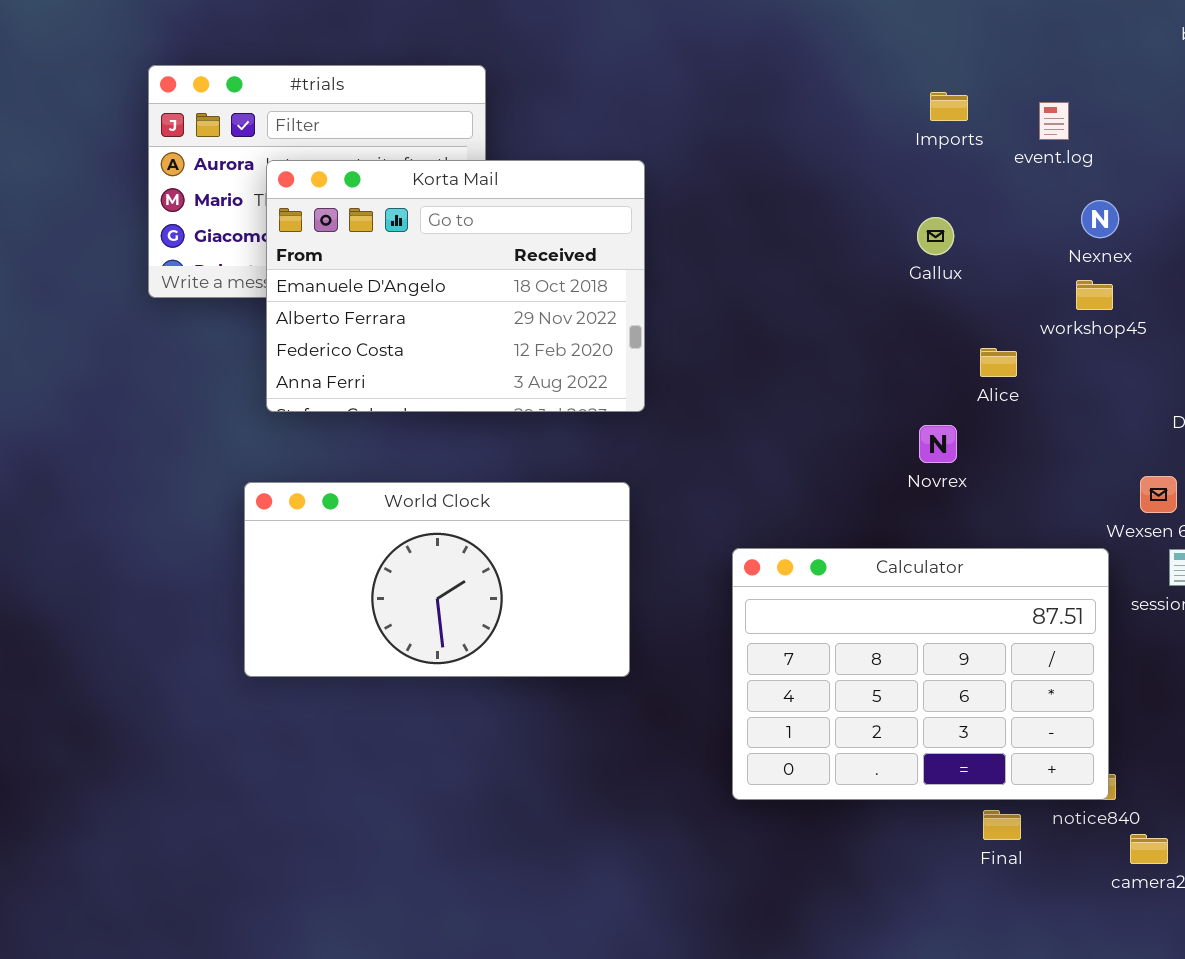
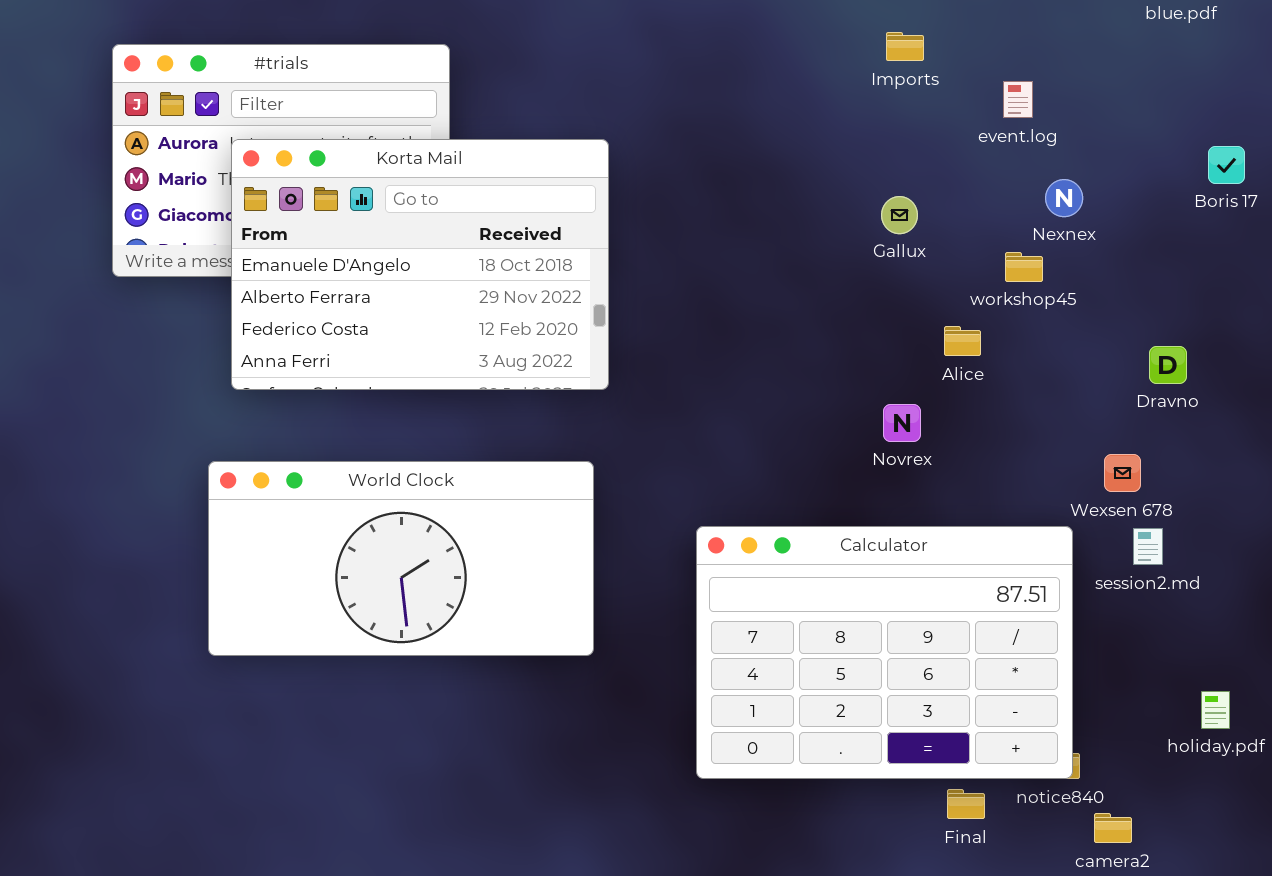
Imports: [930,92,968,121] -> [886,32,924,61], moved
workshop45: [1076,280,1113,310] -> [1005,252,1043,282], moved

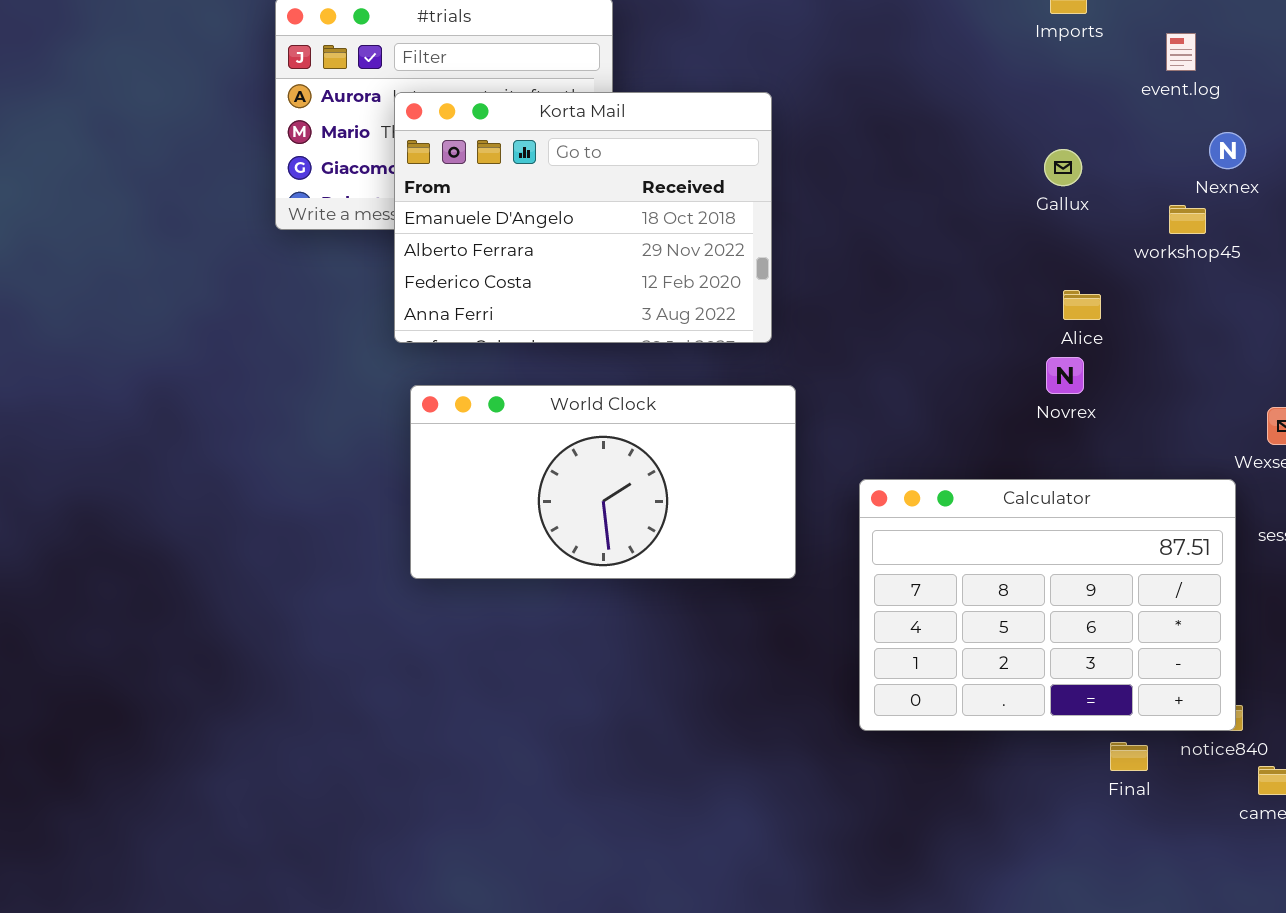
Alice: [944,326,981,356] -> [1063,290,1101,320], moved
World Clock: [208,461,594,656] -> [410,385,796,579], moved

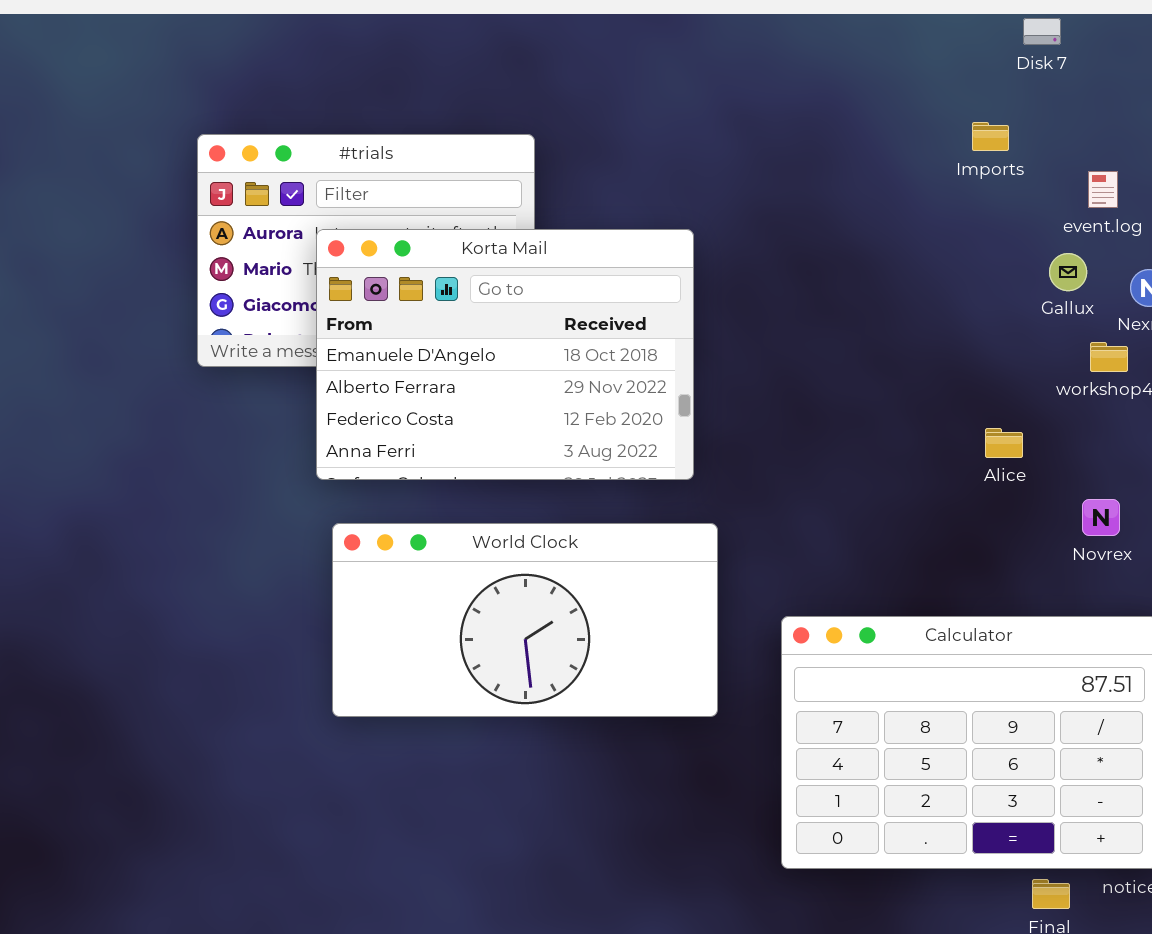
Gallux: [1044,149,1082,186] -> [1049,253,1087,291], moved
Novrex: [1046,357,1084,394] -> [1082,499,1120,536], moved

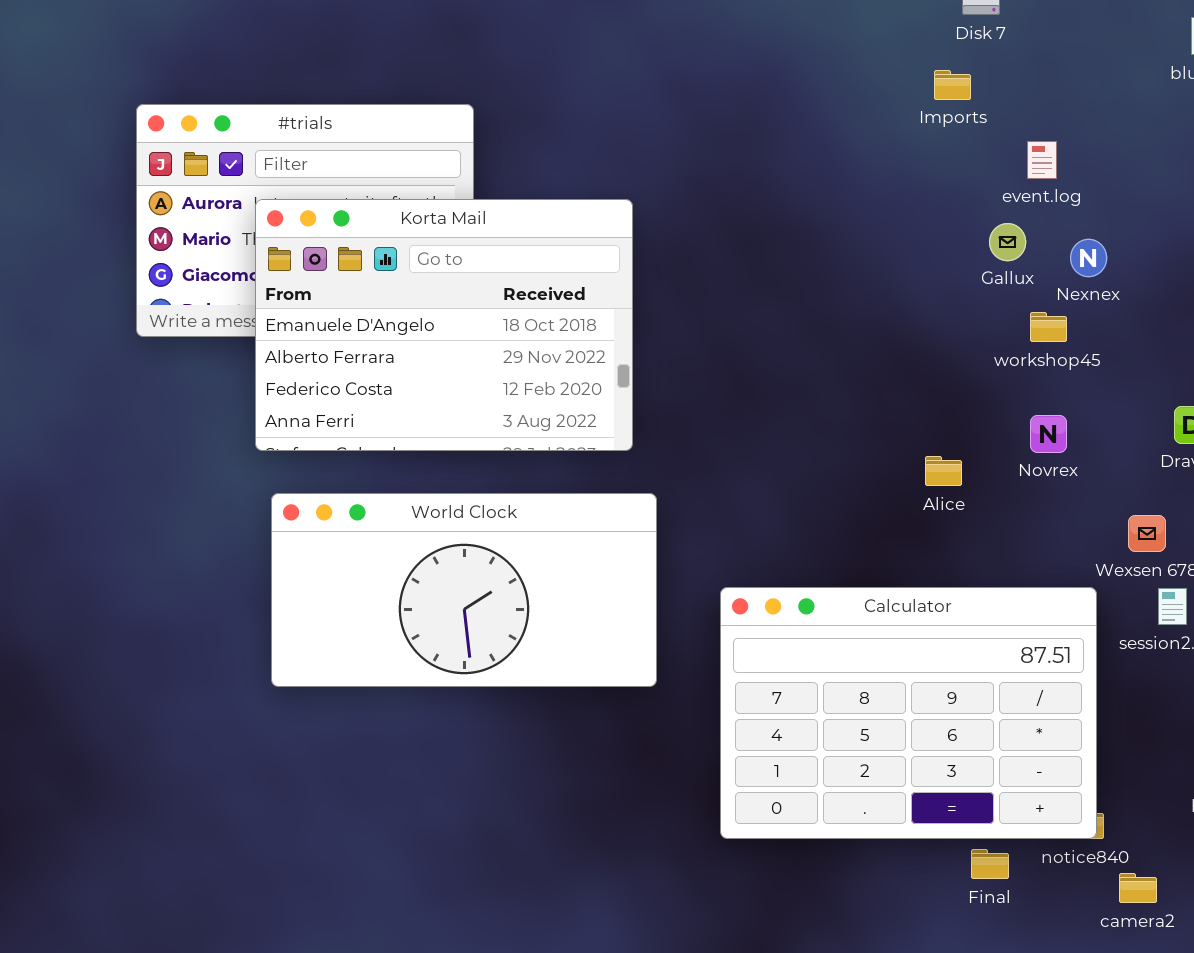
Imports: [972,122,1009,151] -> [934,70,971,100], moved
Alice: [985,428,1023,458] -> [925,456,962,486], moved
Novrex: [1082,499,1120,536] -> [1030,415,1067,453], moved

